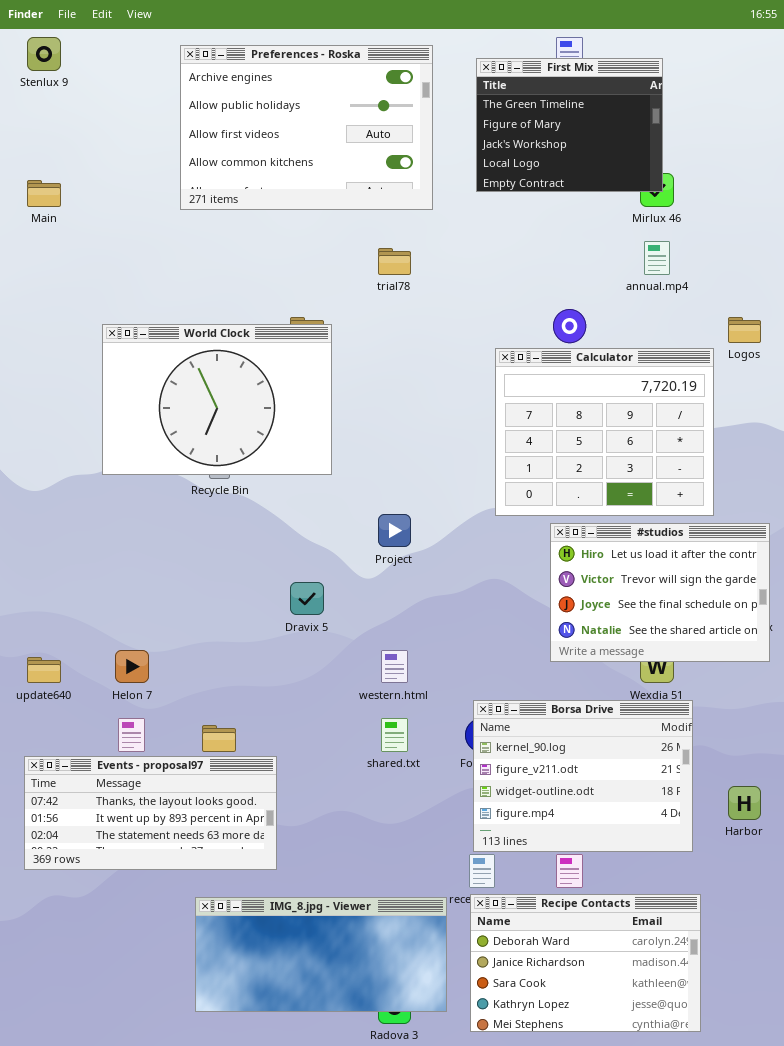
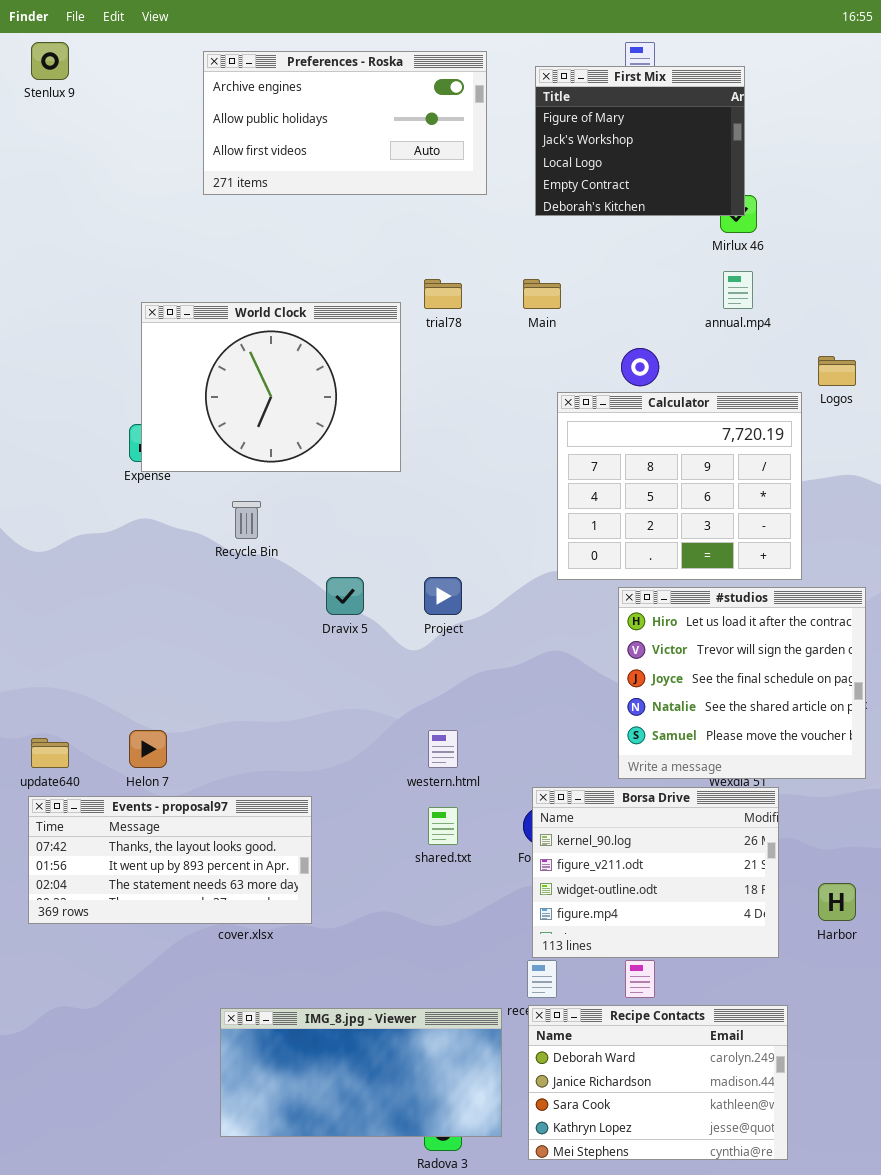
Preferences - Roska: [180,45,433,210] -> [203,51,487,195], resized
First Mix: [476,58,663,192] -> [535,66,745,216], scrolled down 1 row
Main: [27,180,61,207] -> [523,279,561,309], moved
World Clock: [102,324,332,475] -> [141,302,401,472], moved
#studios: [550,523,770,662] -> [618,587,866,779], resized
Dravix 5: [290,582,324,615] -> [326,577,364,615], moved
Events - proposal97: [24,756,277,870] -> [28,796,312,924], moved

